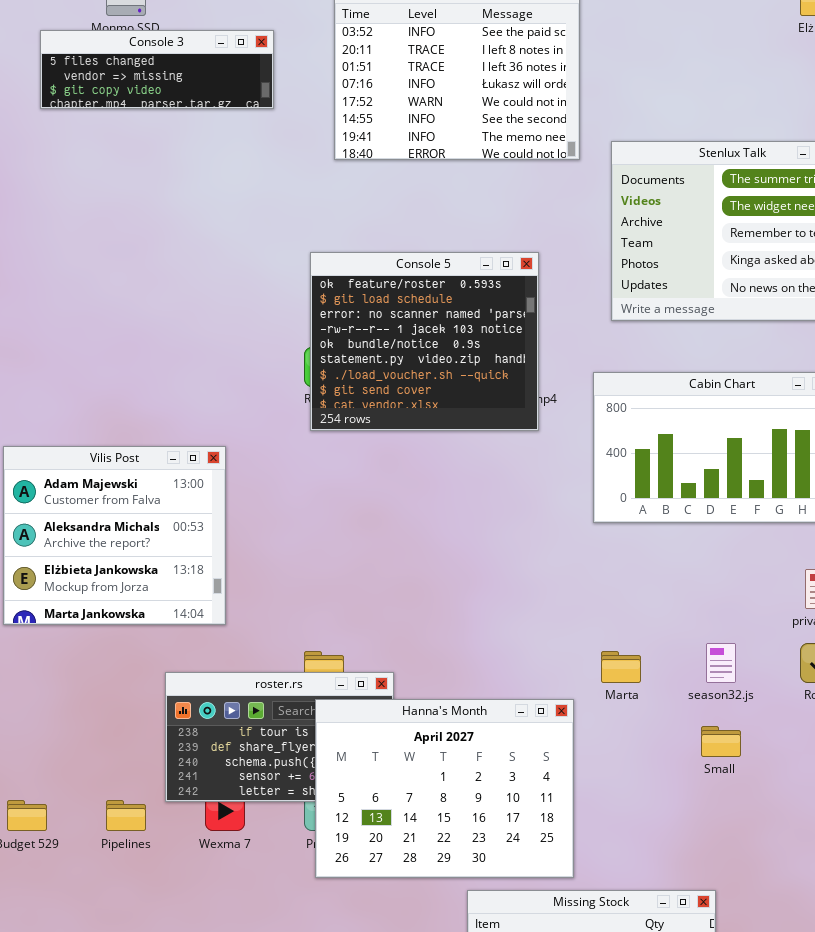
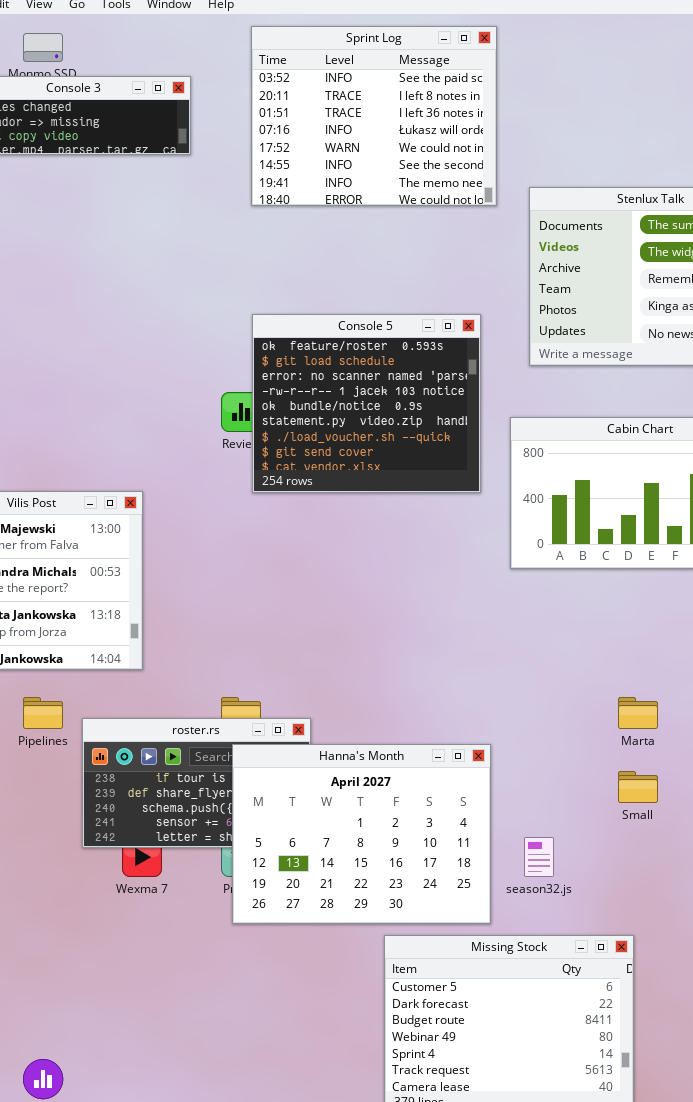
Console 5: [310,252,539,431] -> [252,314,481,493], moved
season32.js: [706,643,736,683] -> [524,837,554,877], moved
Marta: [601,651,641,683] -> [618,697,658,729], moved
Pipelines: [106,800,146,831] -> [23,697,63,729], moved

